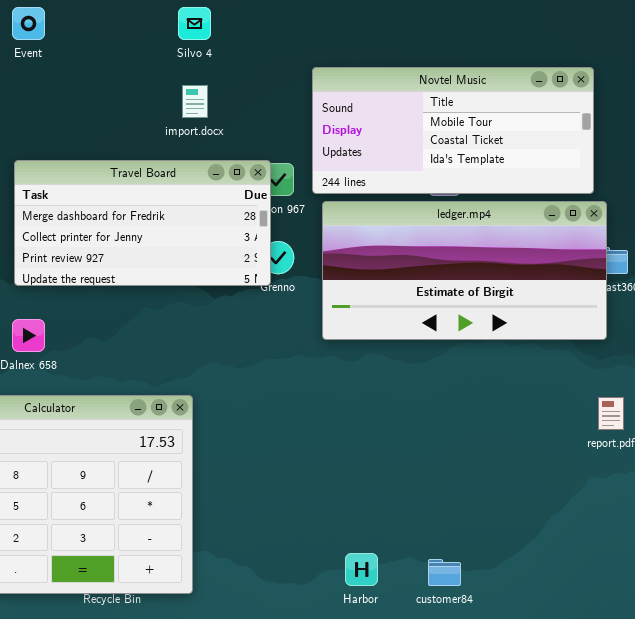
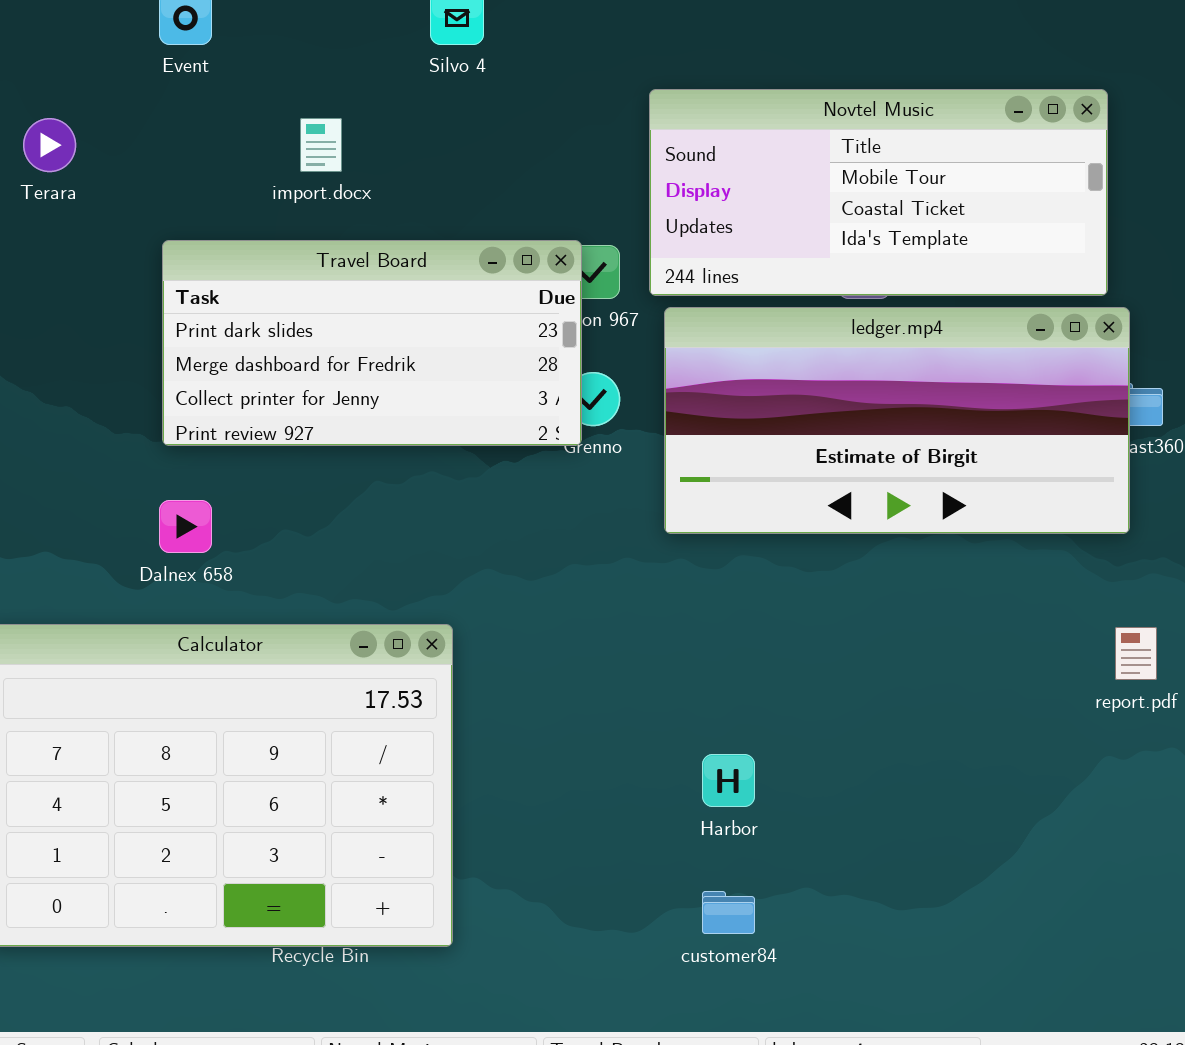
import.docx: [182,85,208,118] -> [300,118,342,172], moved
Travel Board: [14,160,271,286] -> [162,240,582,446], scrolled up 1 row
Harbor: [345,553,378,586] -> [702,754,755,807], moved
customer84: [428,559,461,586] -> [702,891,755,934], moved

